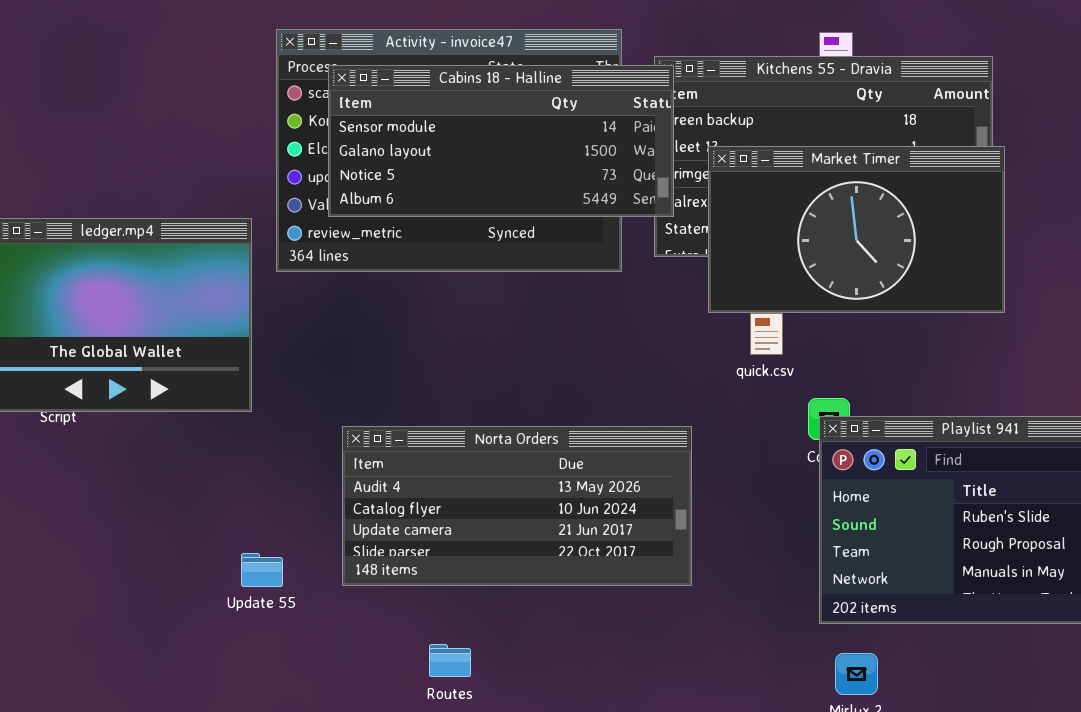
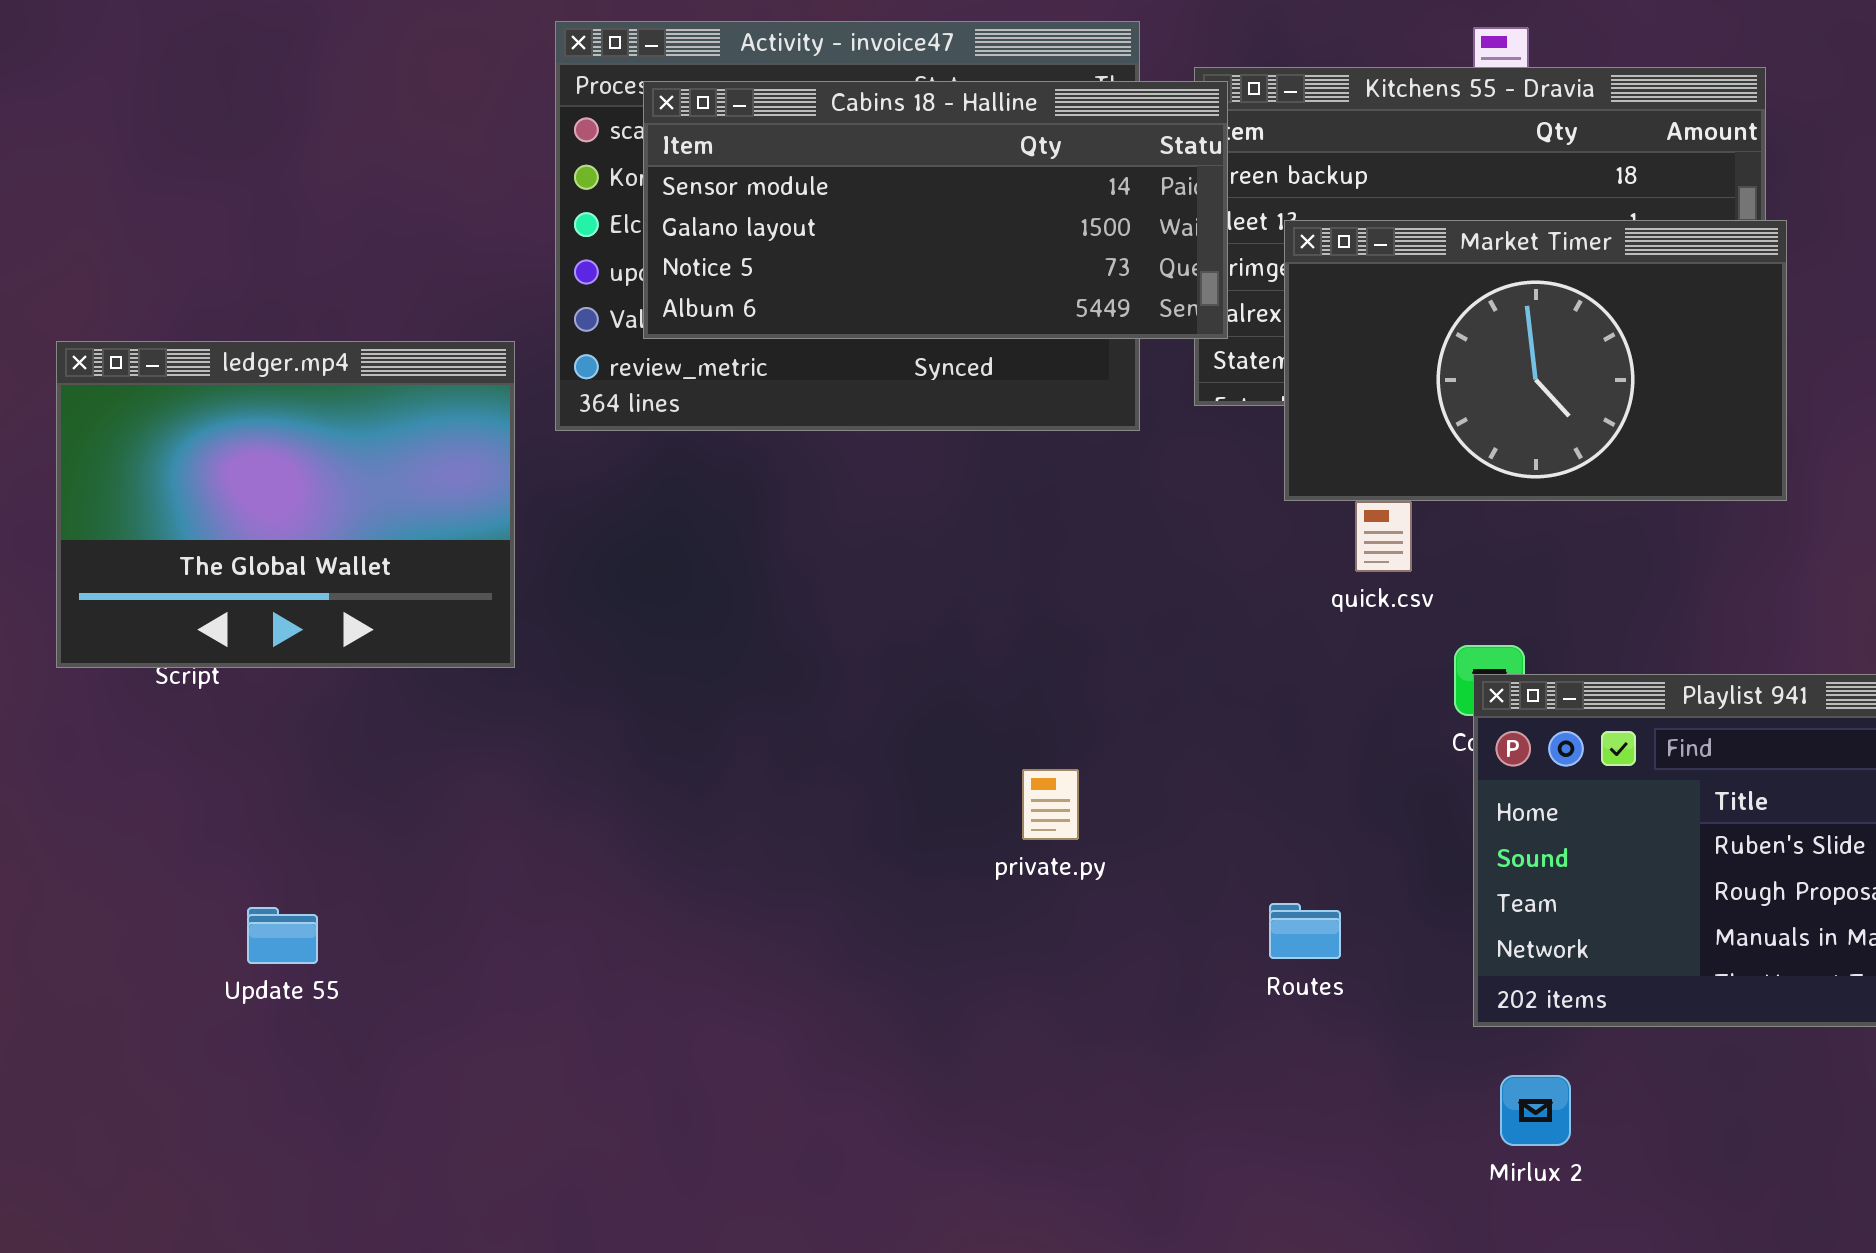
Norta Orders: [342,426,692,586] -> none, closed
Update 55: [241,553,283,587] -> [247,907,318,964], moved
Routes: [429,644,471,677] -> [1269,903,1341,959], moved

